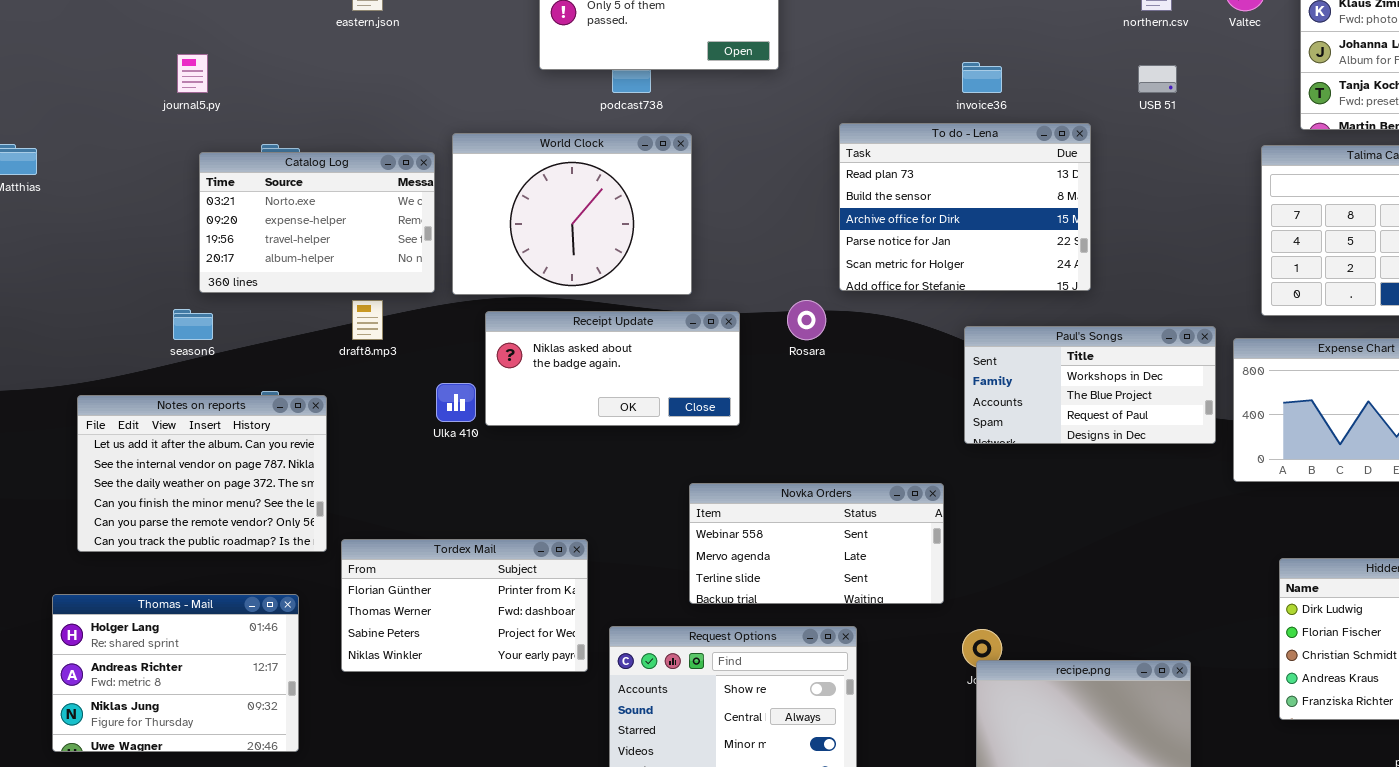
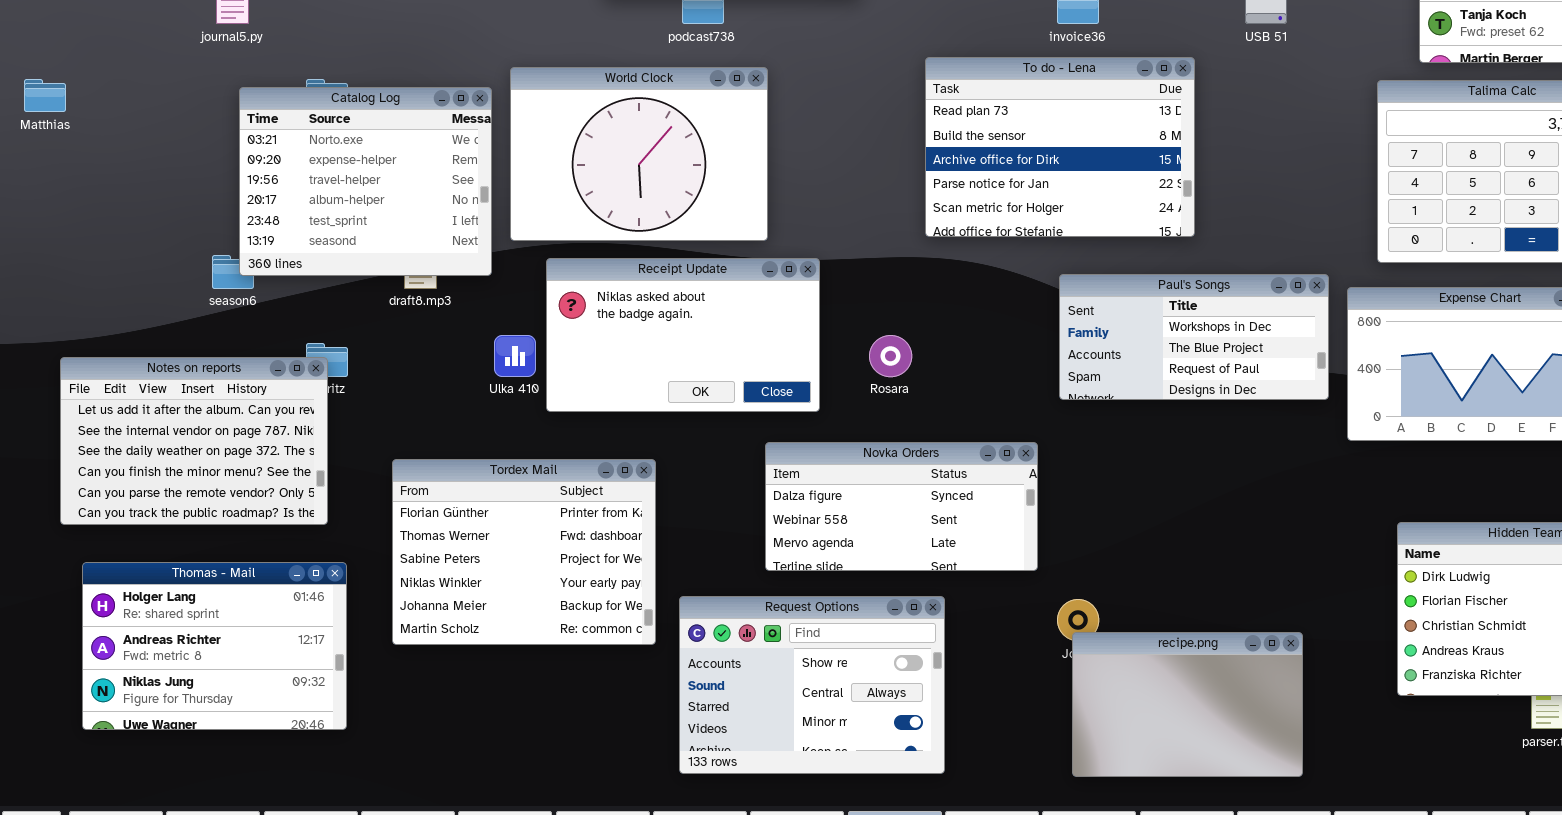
Catalog Log: [199,152,435,293] -> [239,87,492,276], resized
Rosara: [787,300,826,340] -> [869,335,912,377], moved
Receipt Update: [485,311,740,426] -> [546,258,820,412], resized
Notes on reports: [77,395,327,552] -> [60,357,328,525], moved
Novka Orders: [689,483,944,604] -> [765,442,1038,571], scrolled up 1 row
Tordex Mail: [341,539,588,672] -> [392,459,656,645], resized

